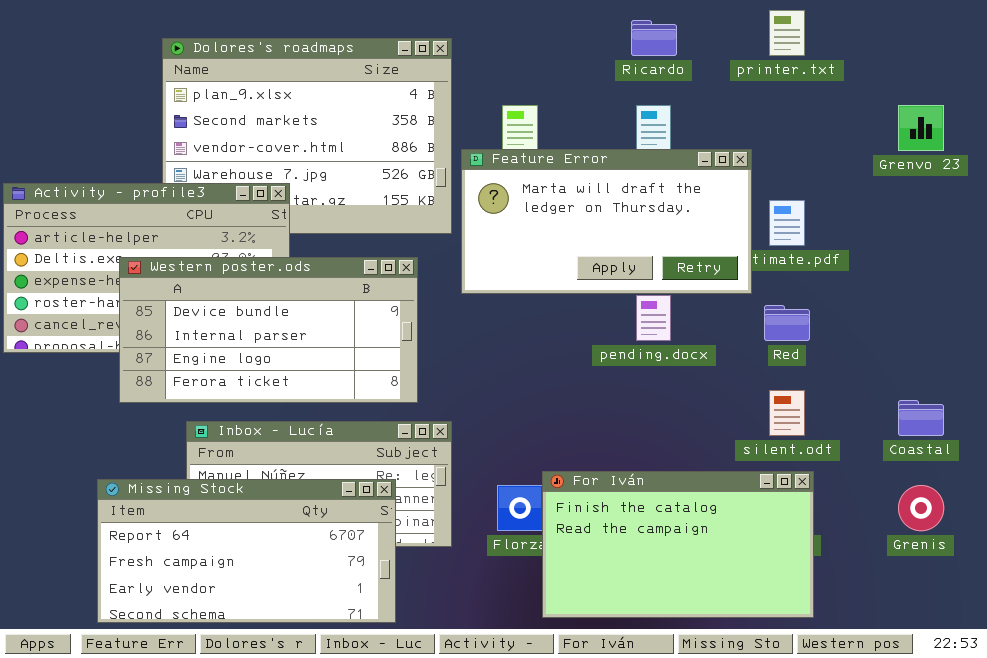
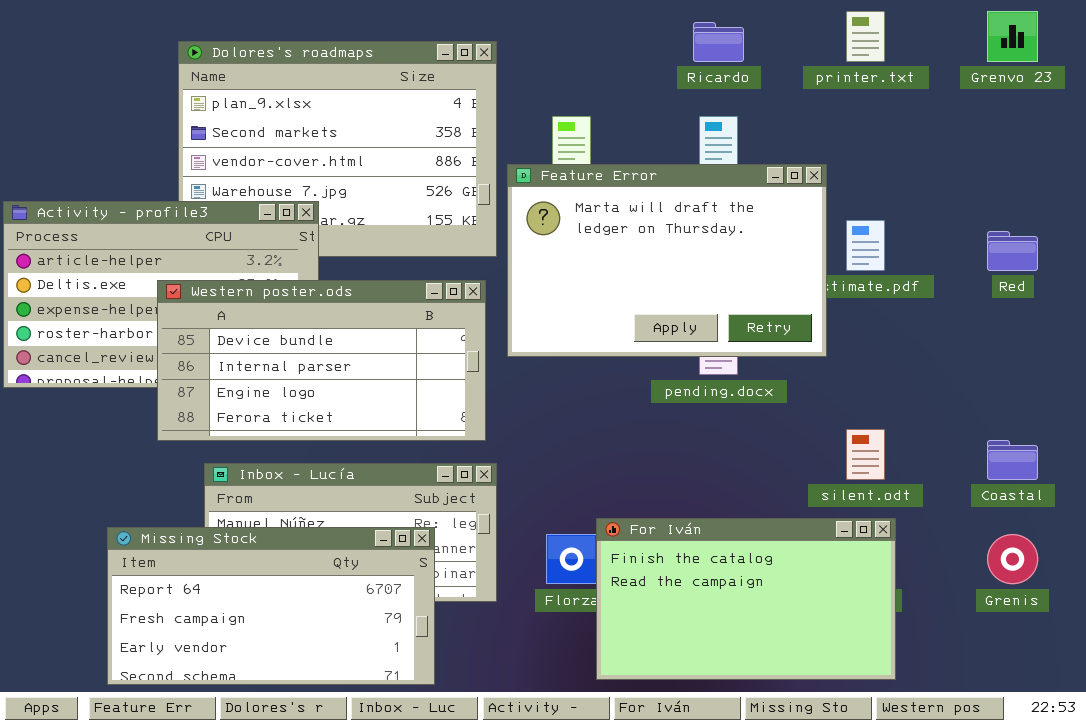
Grenvo 23: [898,105,944,151] -> [987,11,1038,62], moved
Feature Error: [461,149,752,294] -> [507,164,827,357], resized
Western poster.ods: [119,257,418,403] -> [157,280,486,441], moved
Red: [764,305,810,341] -> [987,231,1038,271], moved

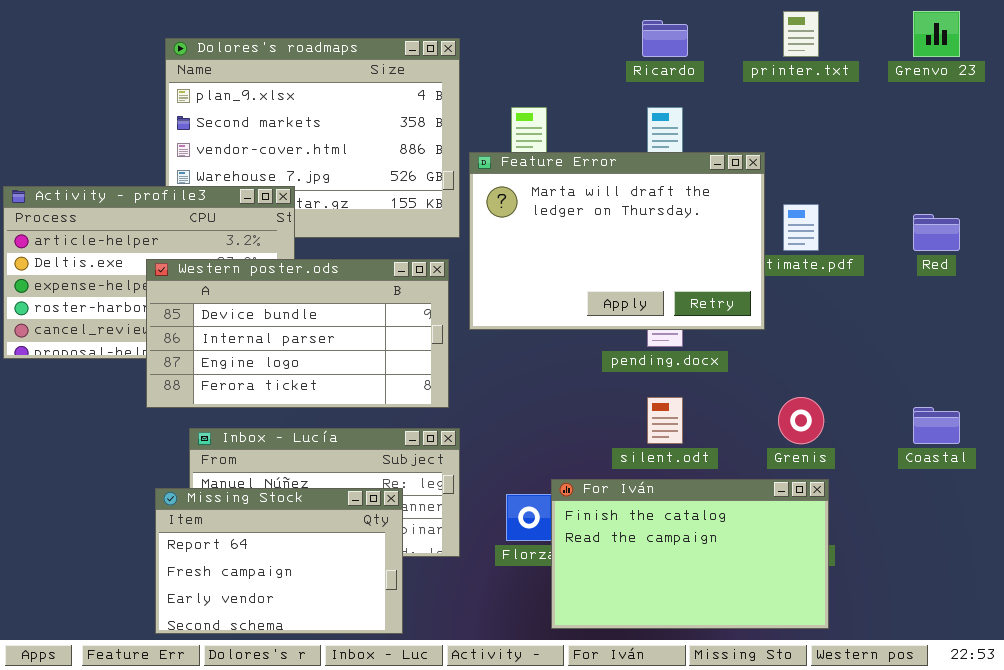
silent.odt: [846,429,885,480] -> [647,397,683,444], moved
Missing Stock: [107,527,435,685] -> [155,488,403,634], resized
Grenis: [987,534,1038,584] -> [778,397,824,444], moved

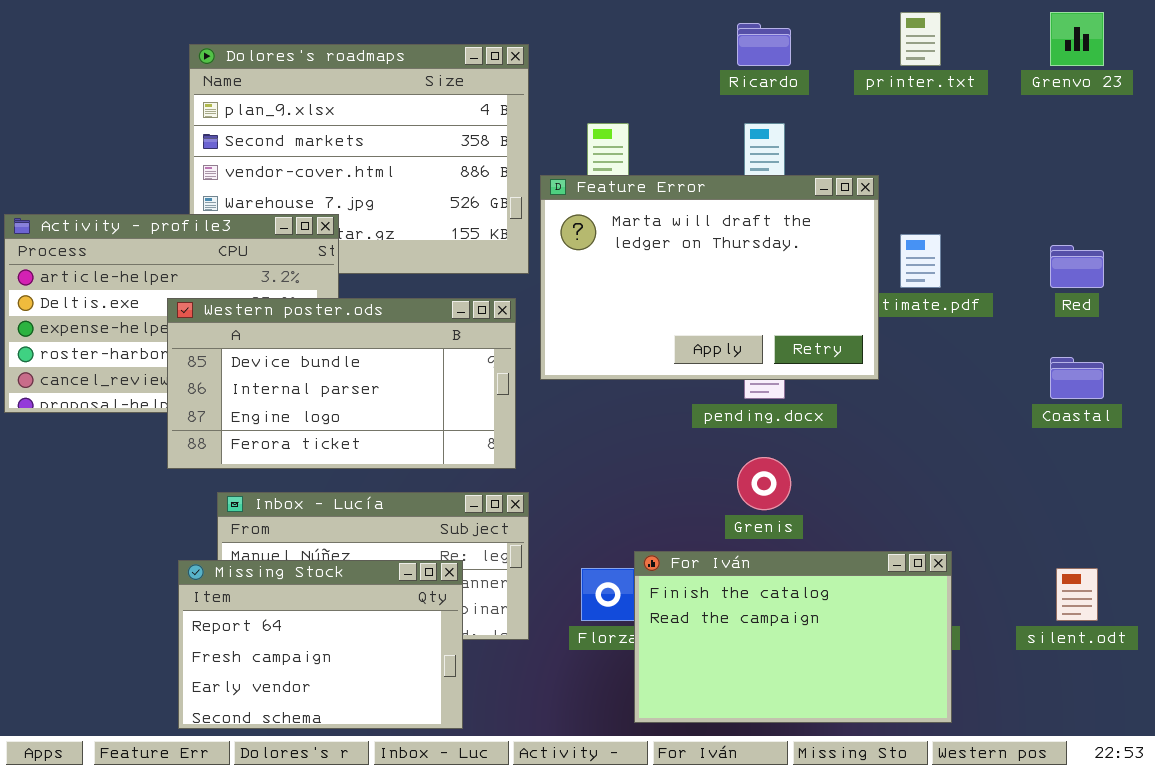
silent.odt: [647,397,683,444] -> [1056,568,1098,621], moved
Grenis: [778,397,824,444] -> [737,457,791,510], moved
Coastal: [913,407,960,444] -> [1050,357,1104,399], moved

